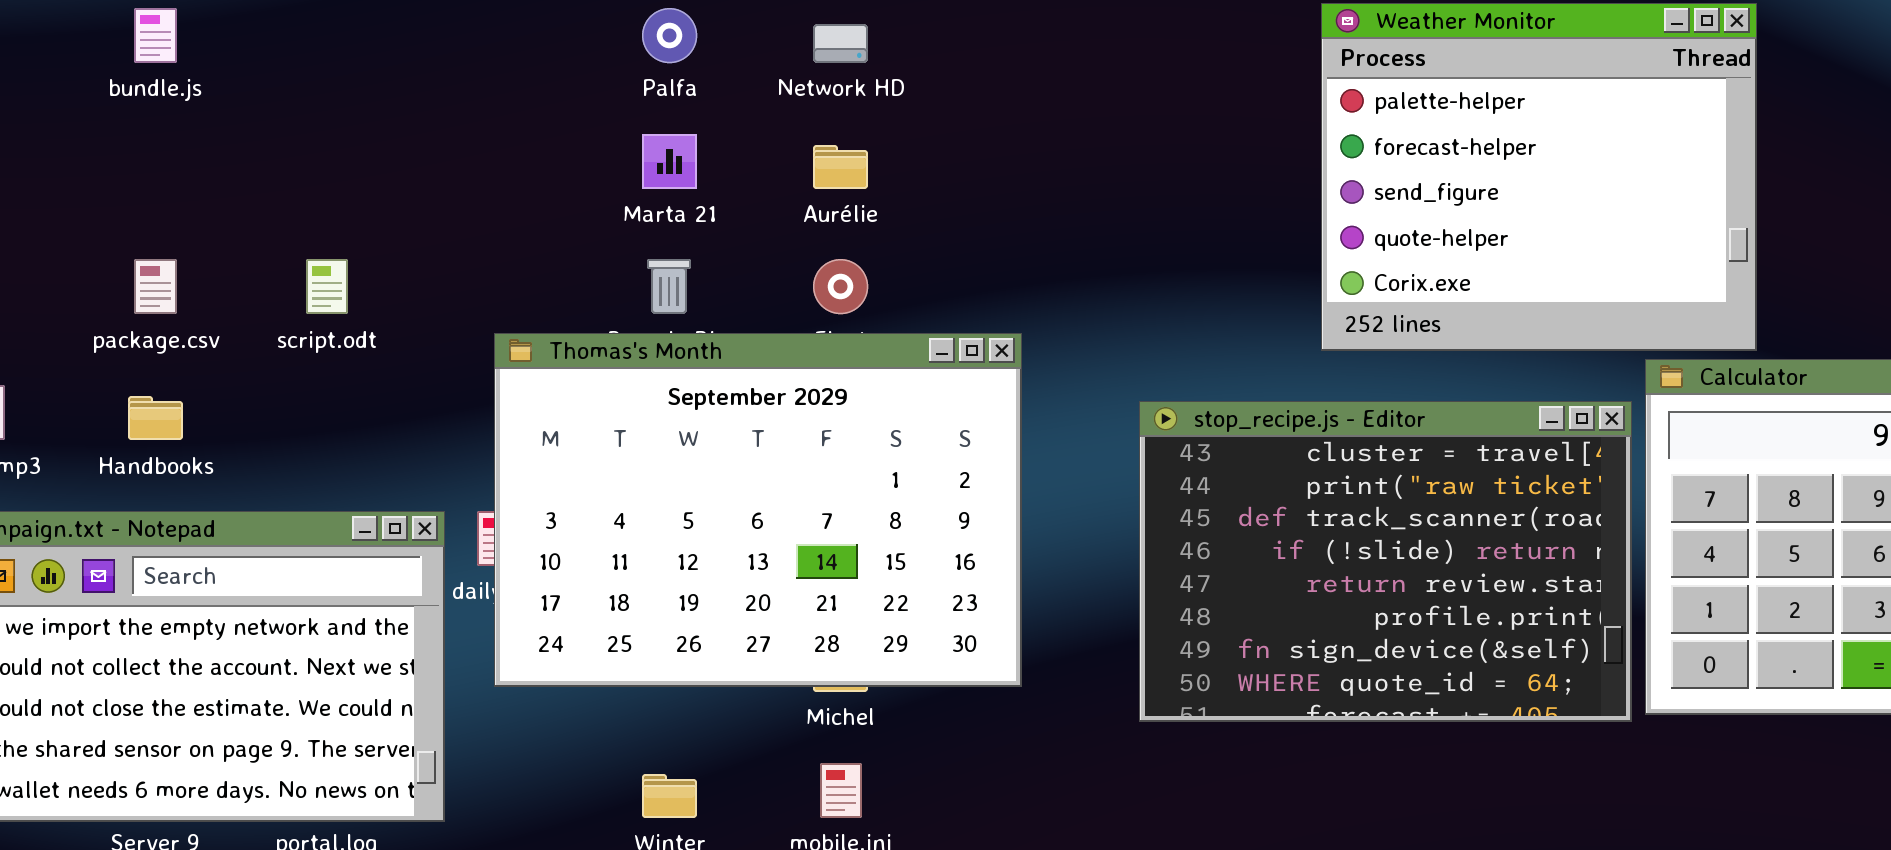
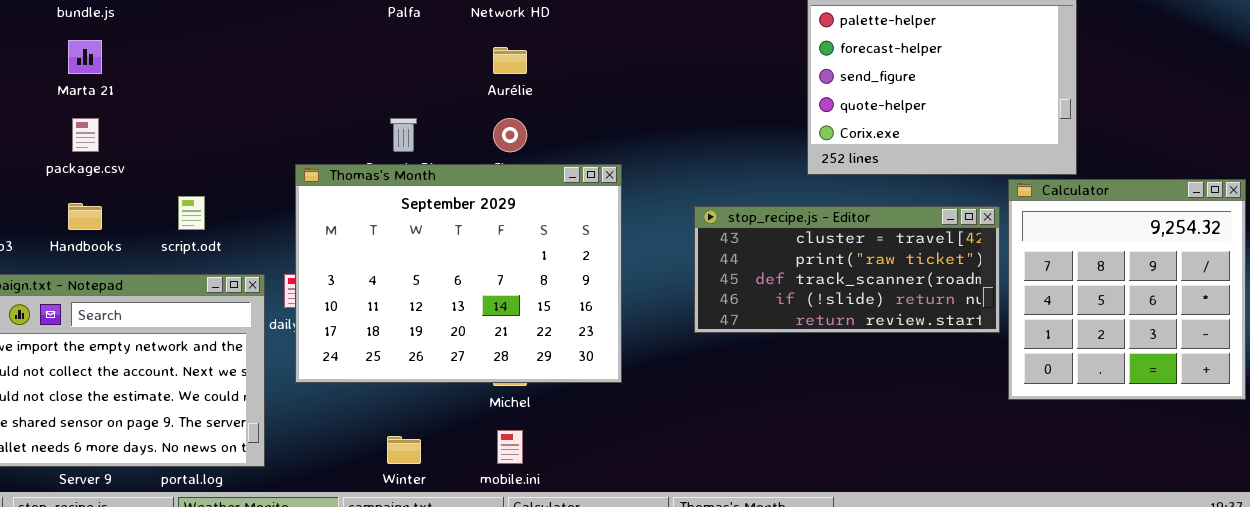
Marta 21: [642,134,697,189] -> [68,40,102,74], moved
script.odt: [306,259,348,314] -> [178,196,205,230], moved
stop_recipe.js - Editor: [1139,401,1632,722] -> [694,206,1000,333], resized

